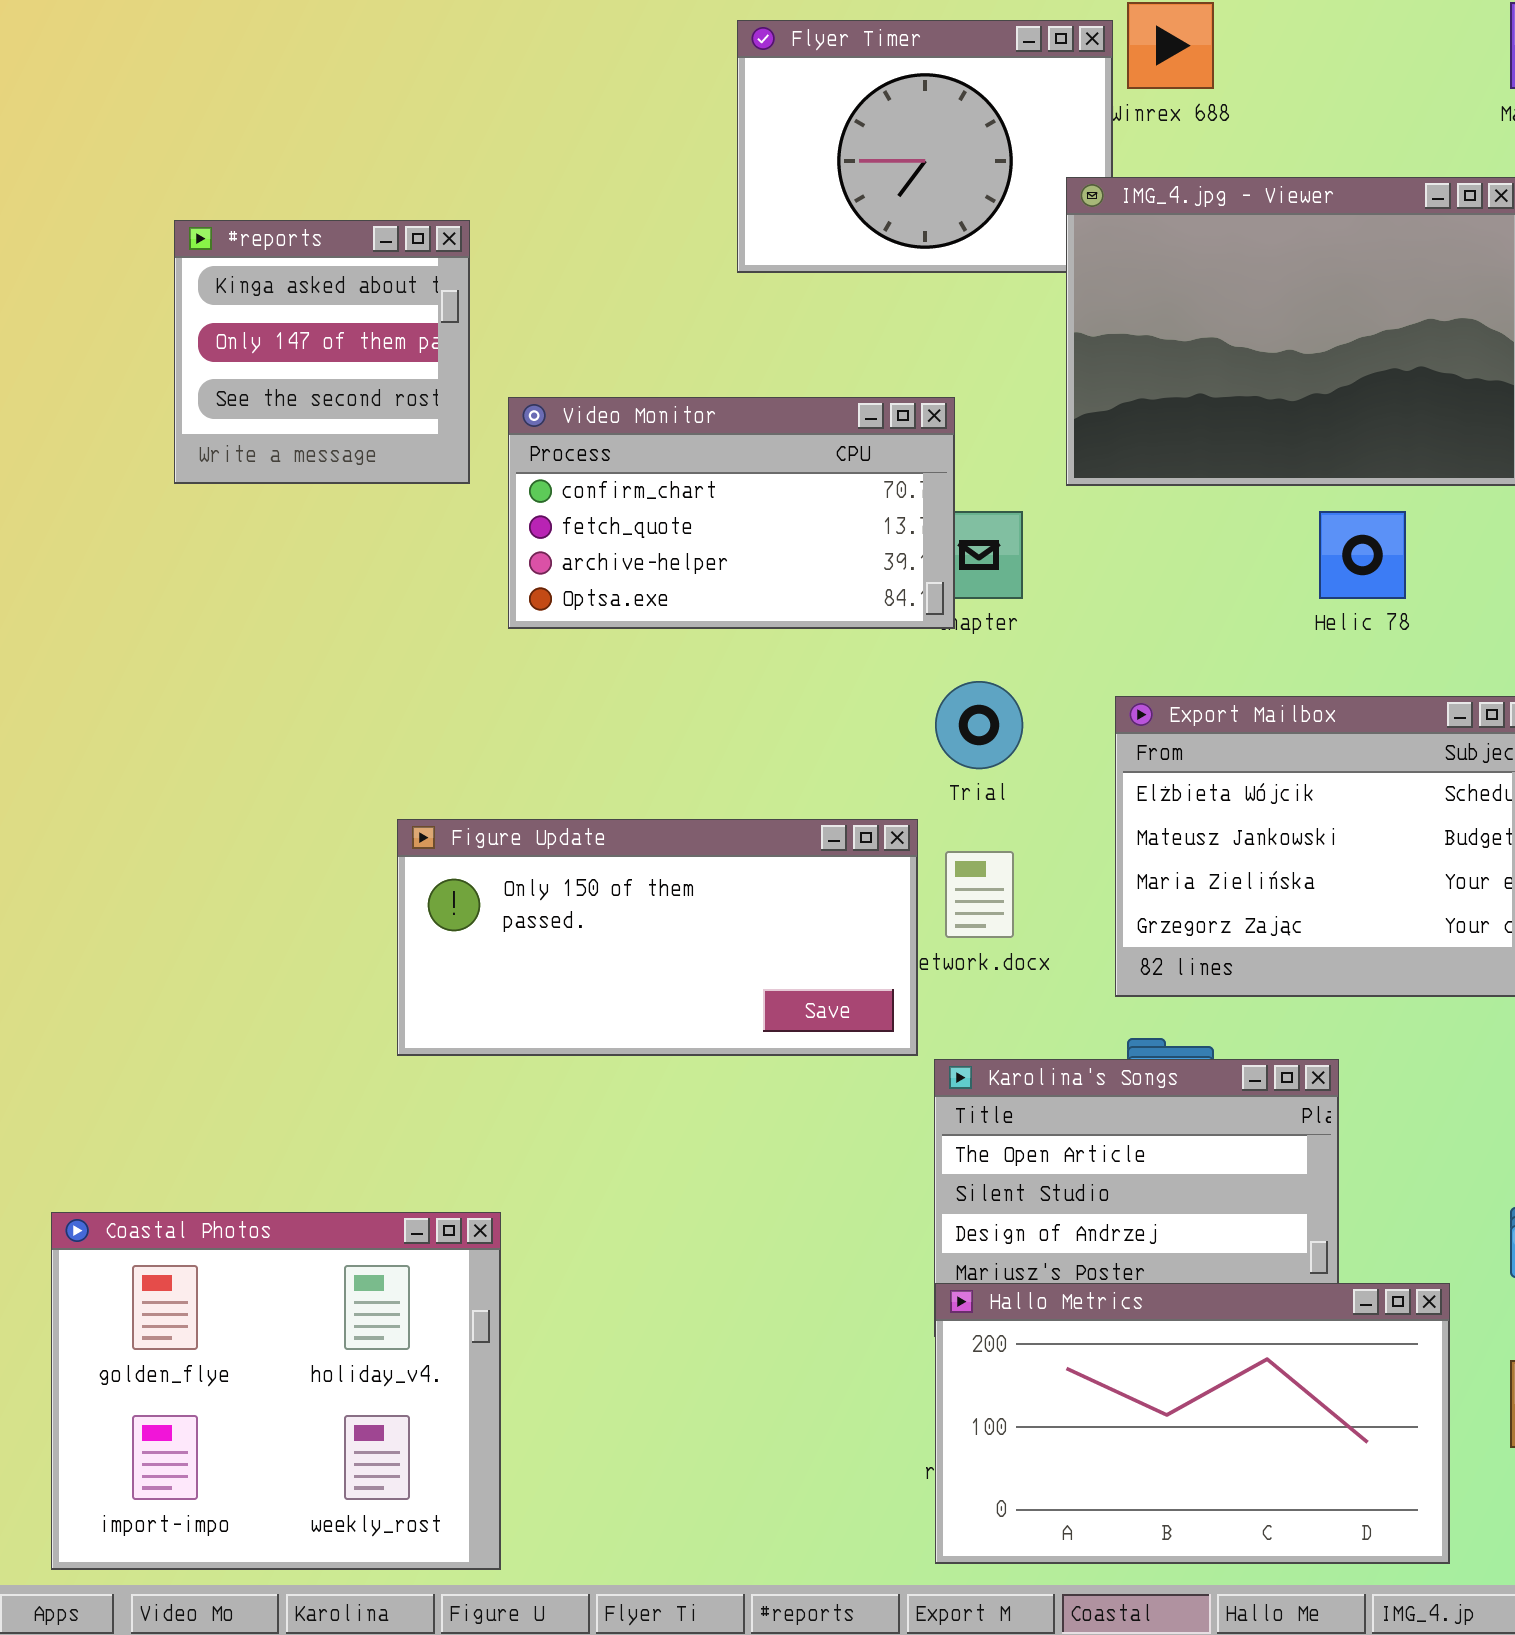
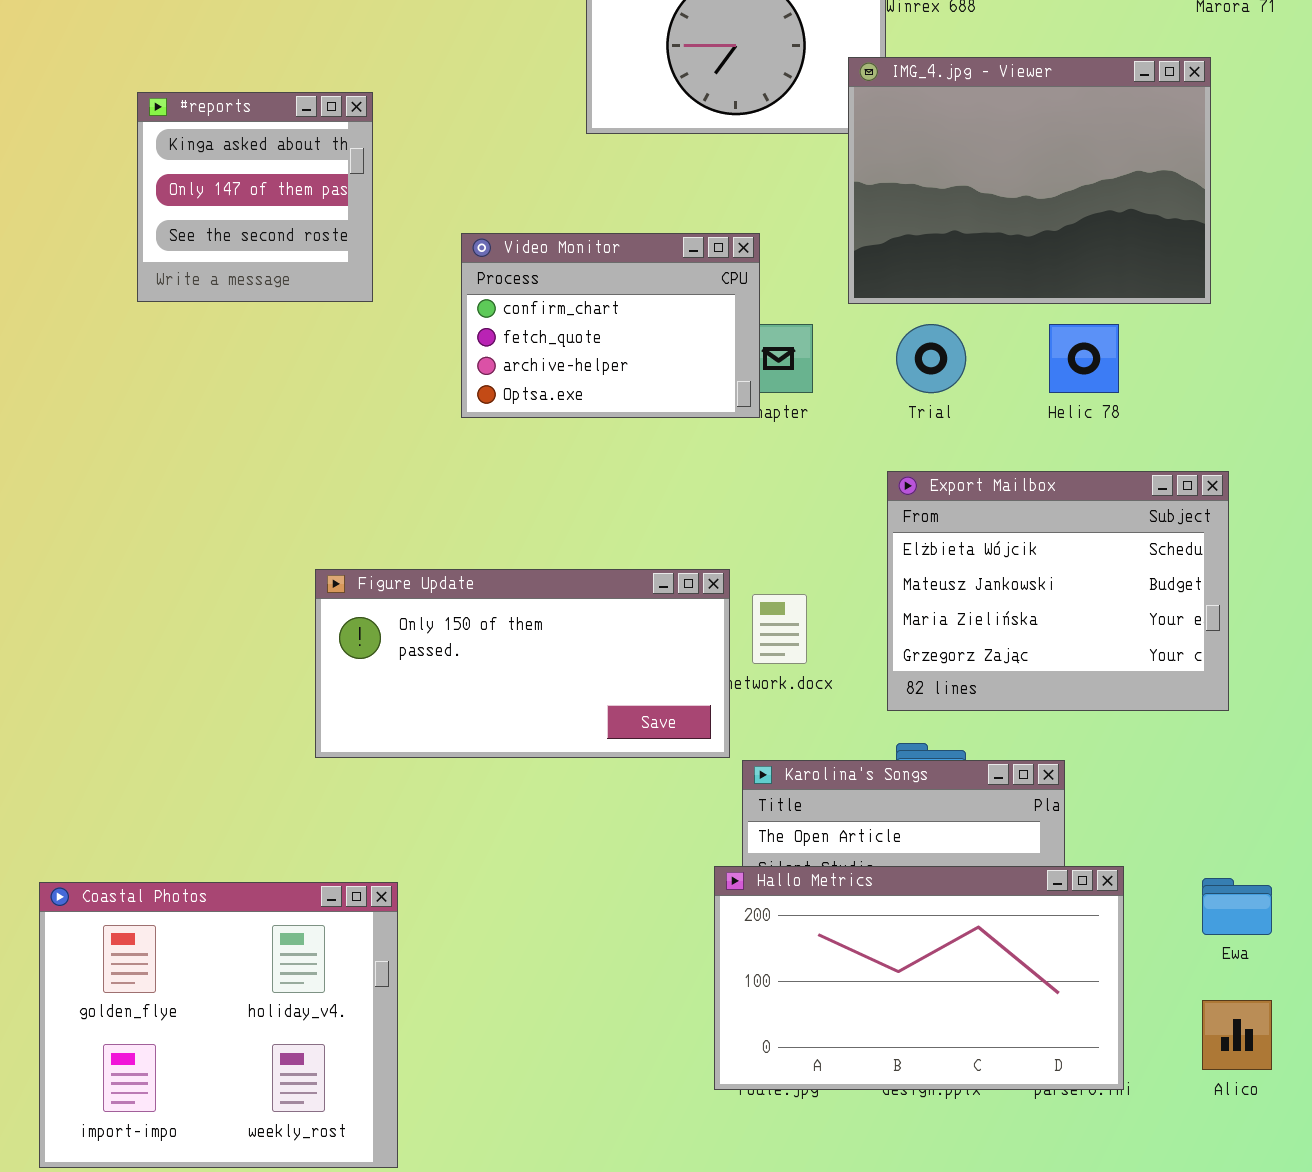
Video Monitor: [508,397,955,629] -> [461,233,760,418], resized
Trial: [935,681,1023,769] -> [896,324,966,393], moved
Hallo Metrics: [935,1283,1450,1564] -> [714,866,1124,1090], moved

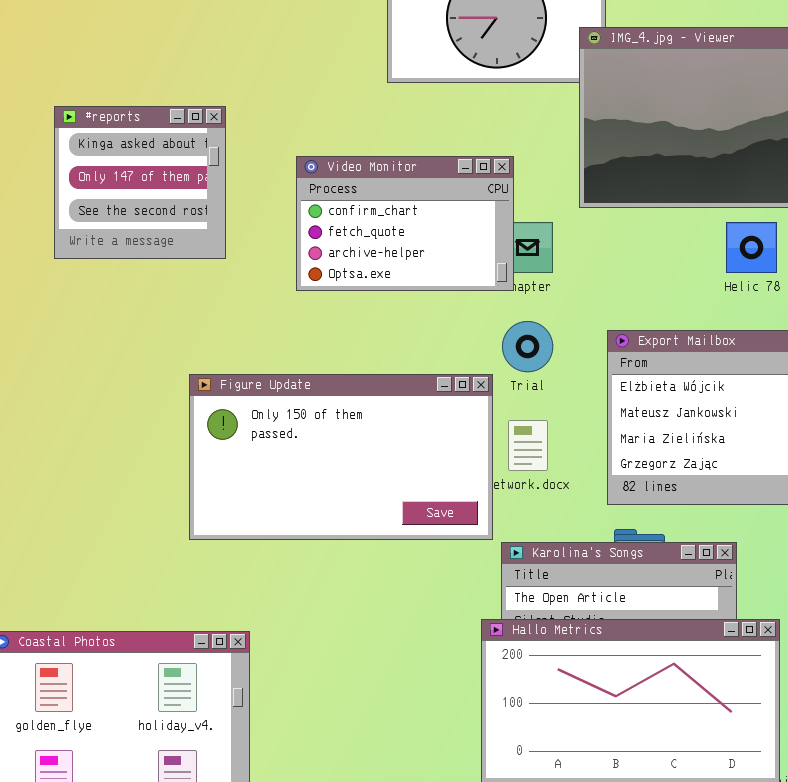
#reports: [137,92,373,302] -> [54,106,226,259], moved
Trial: [896,324,966,393] -> [502,321,553,372], moved
Figure Update: [315,569,730,758] -> [189,374,493,540], resized

